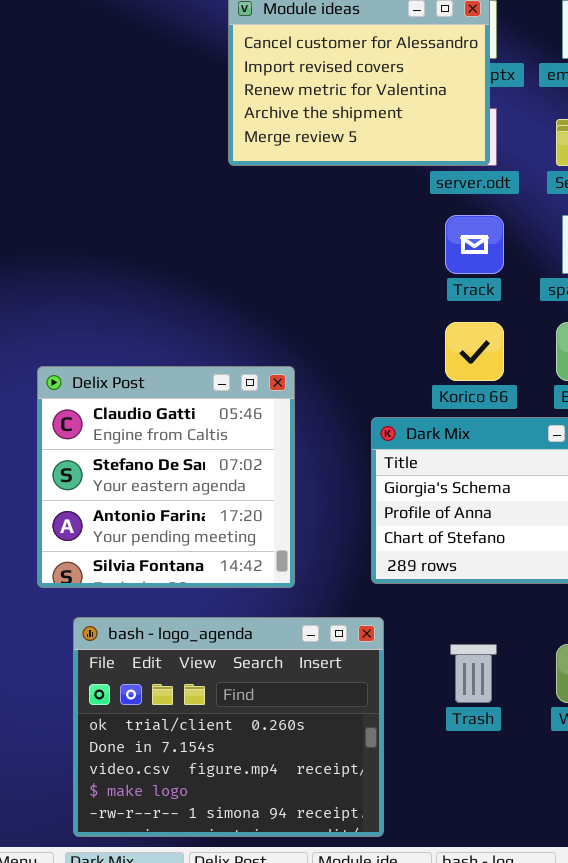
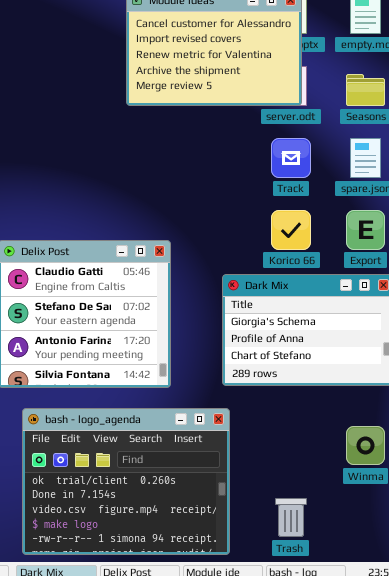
Trash: [450,644,497,703] -> [275,498,307,537], moved

